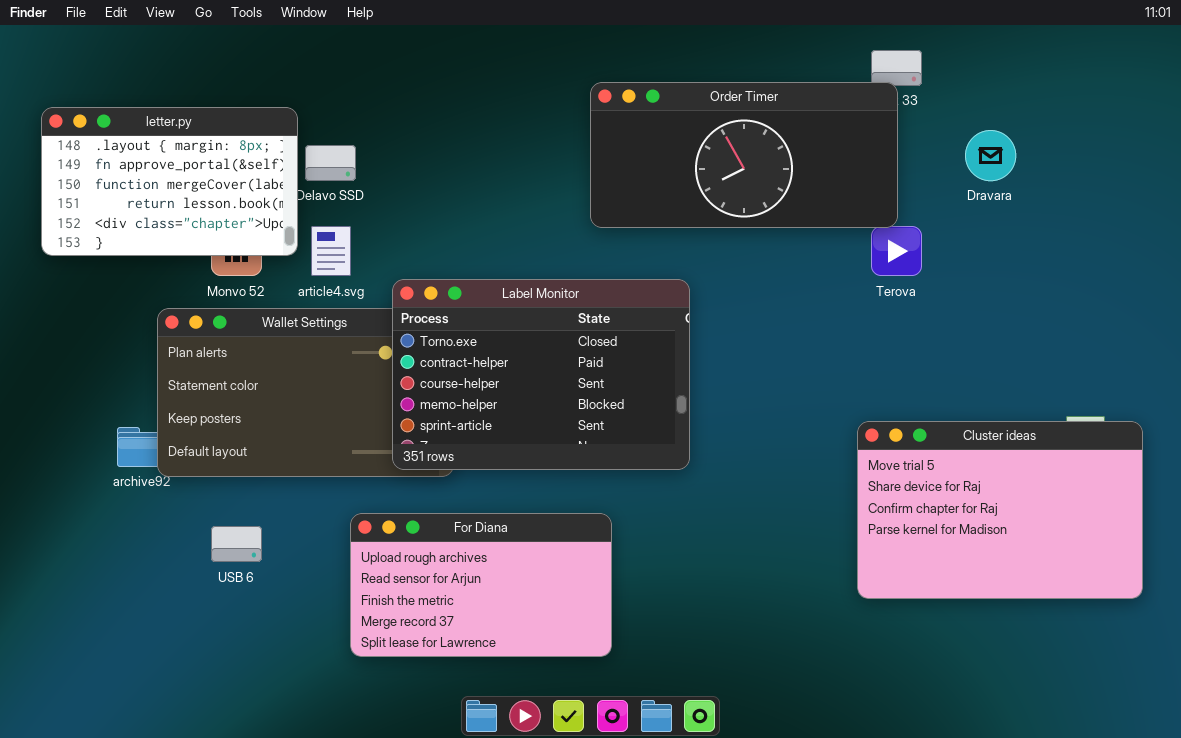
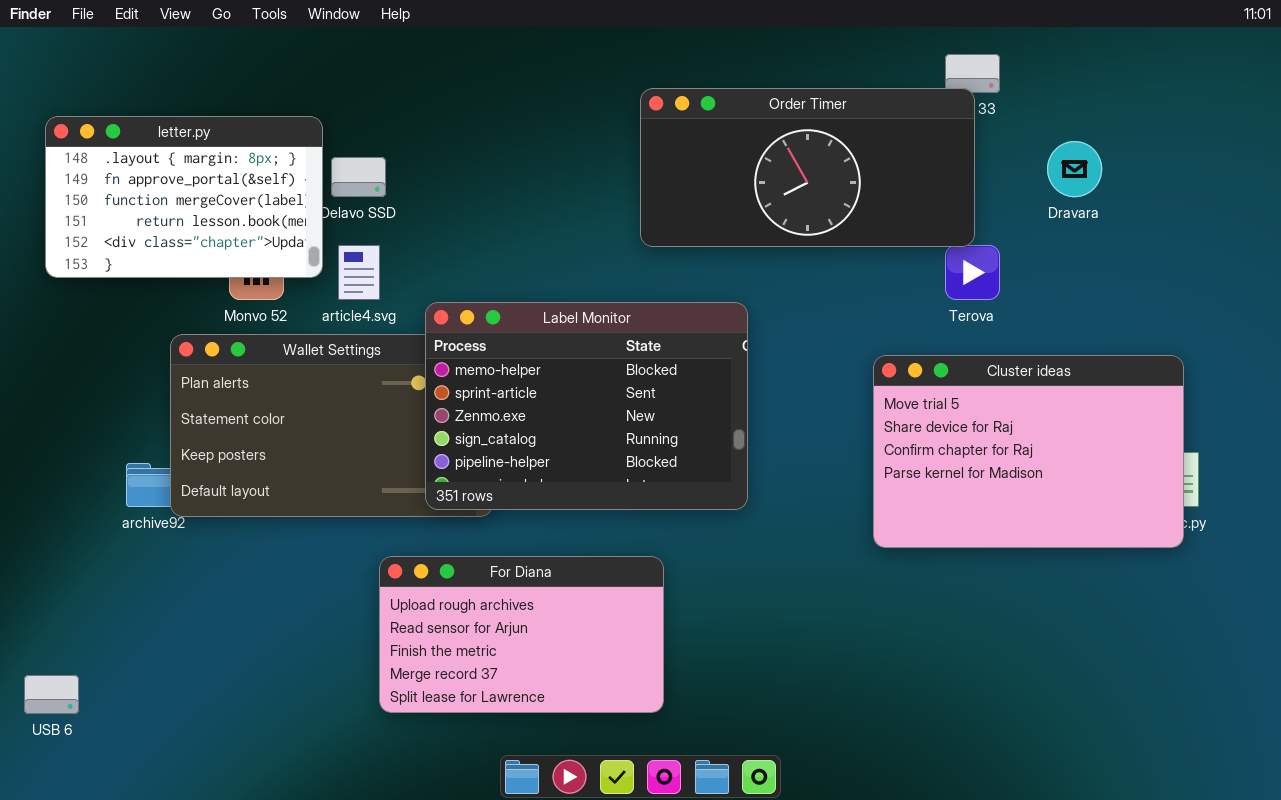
Label Monitor: [392,279,690,470] -> [425,302,748,510], scrolled down 3 rows
Cluster ideas: [857,421,1143,599] -> [873,355,1184,548], moved
USB 6: [211,526,262,562] -> [24,675,79,714], moved

